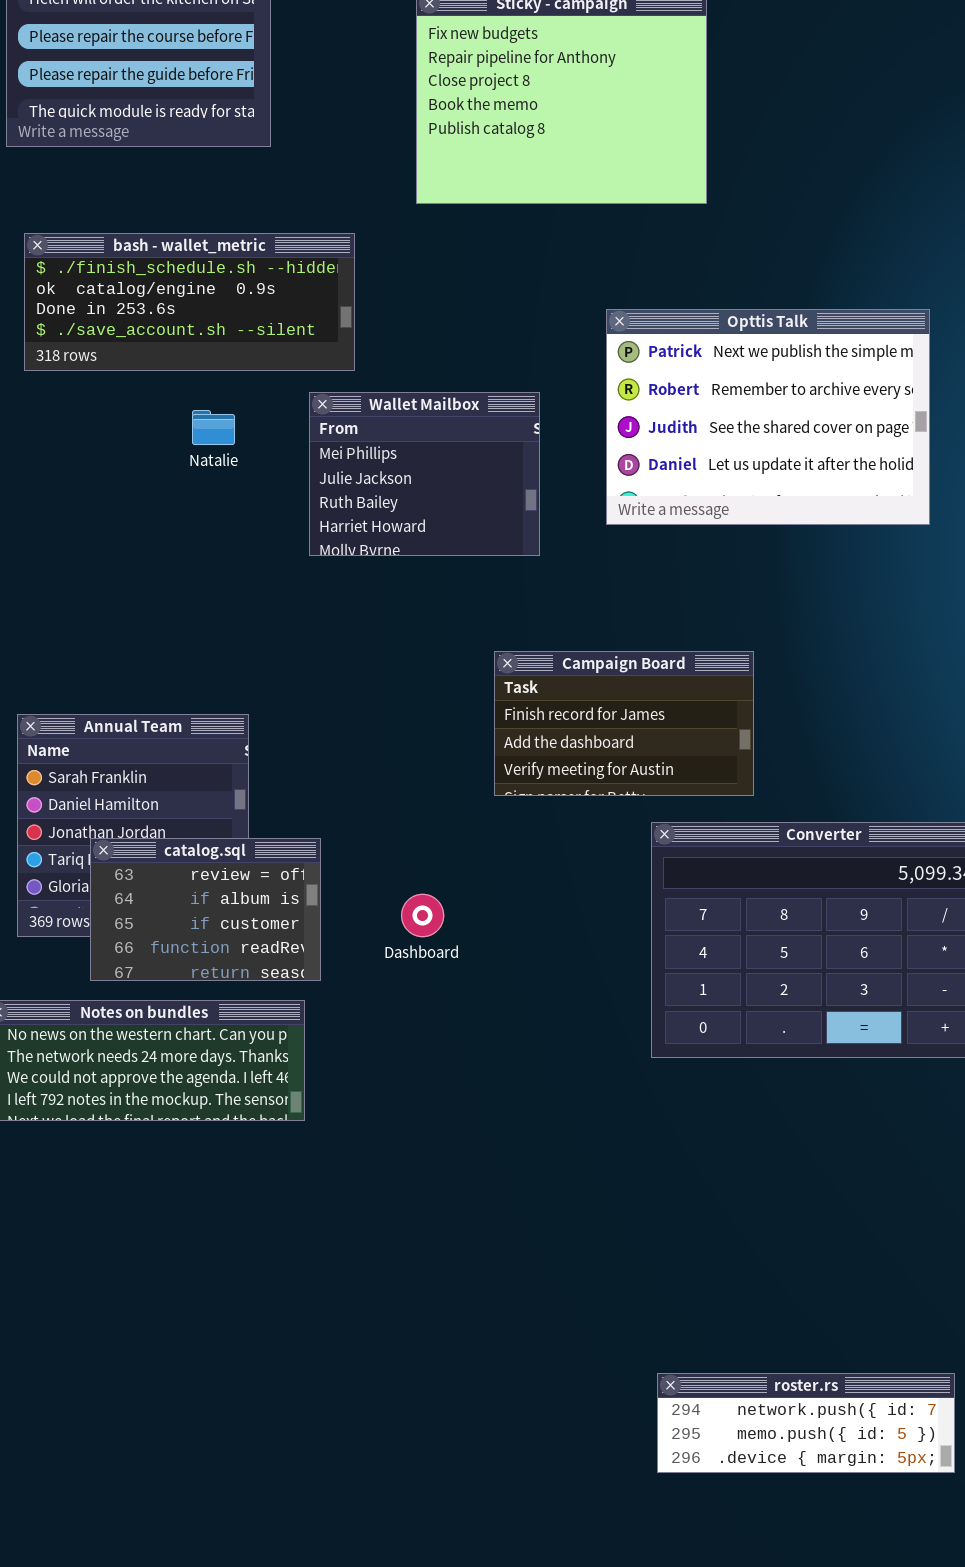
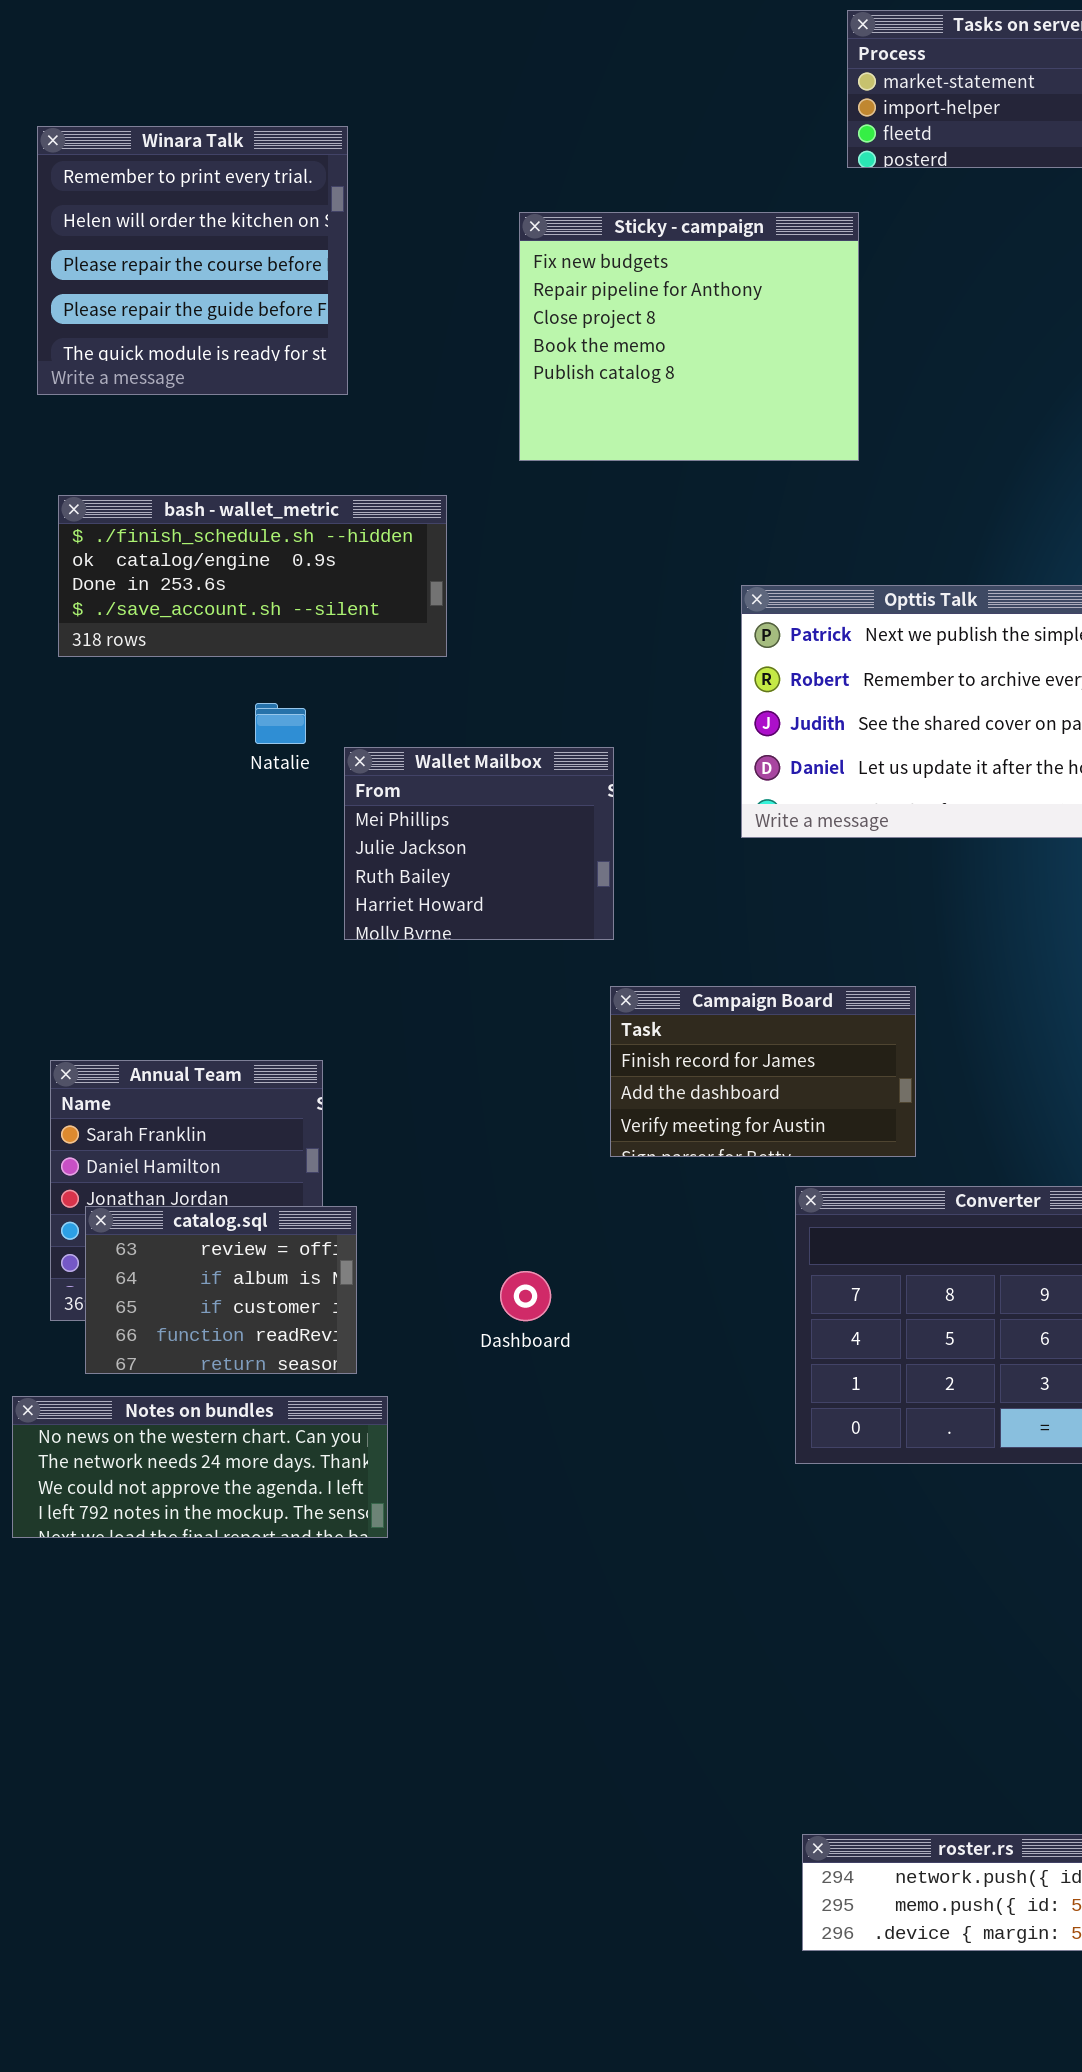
Wallet Mailbox: [309,392,540,556] -> [344,747,614,940], moved
catalog.sql: [90,838,321,981] -> [85,1206,357,1374], moved

